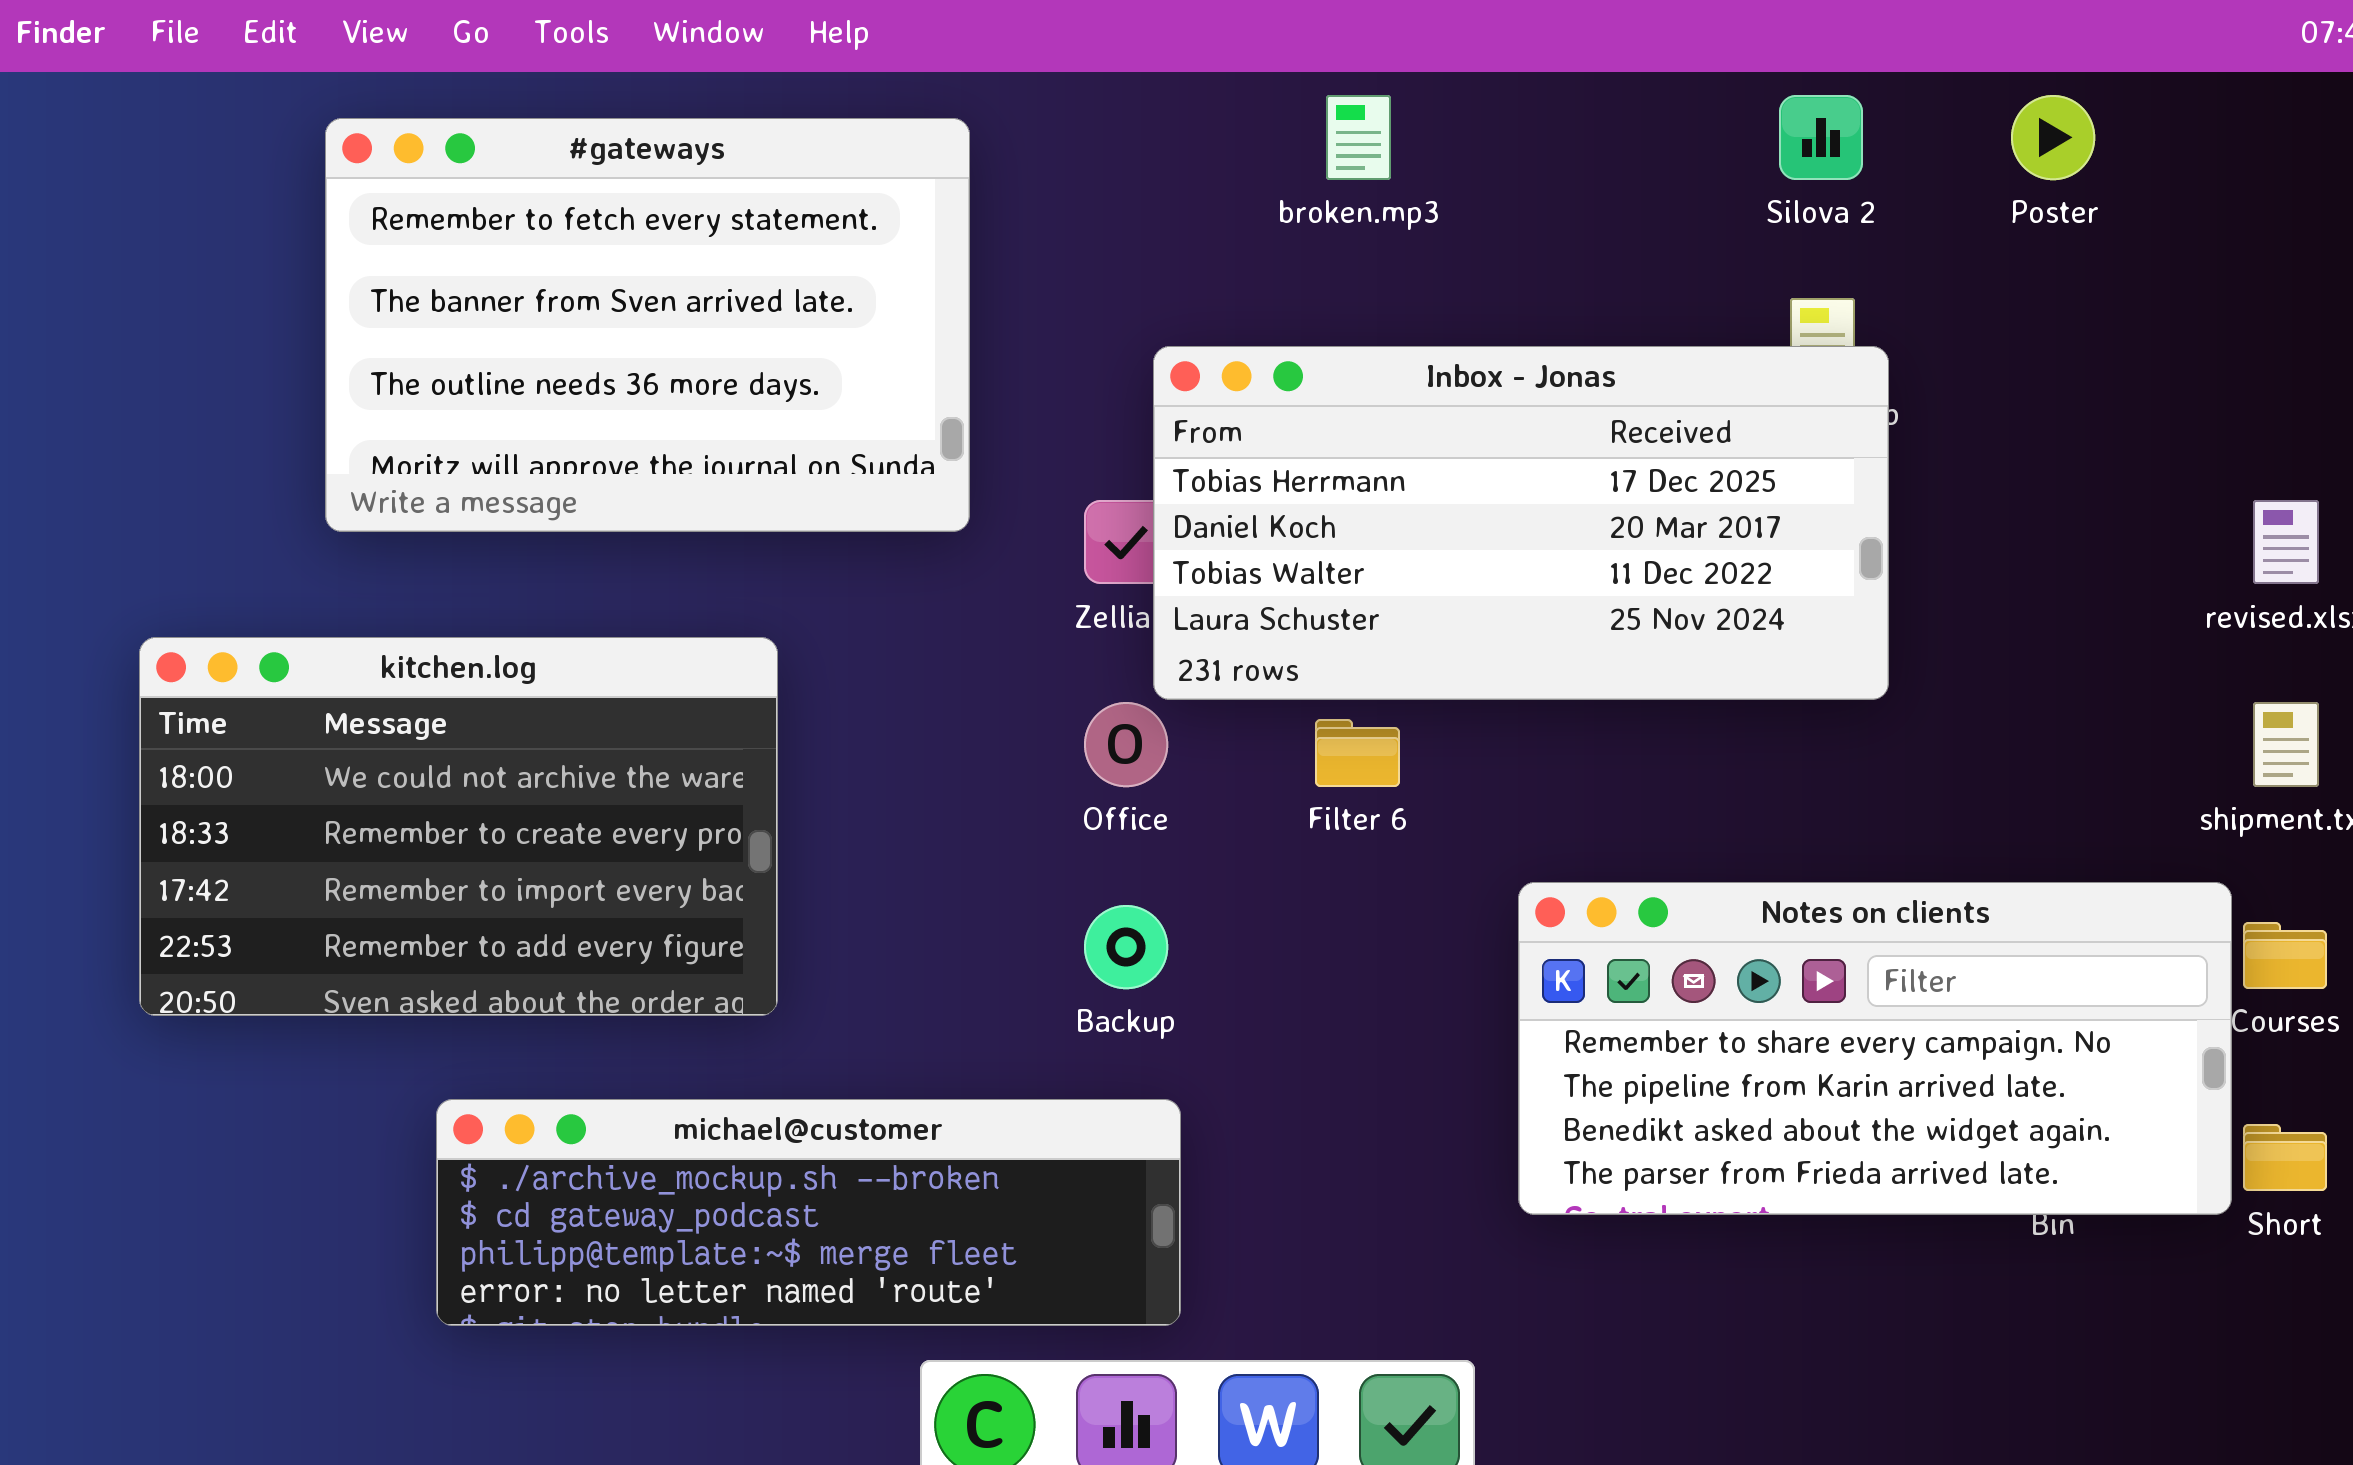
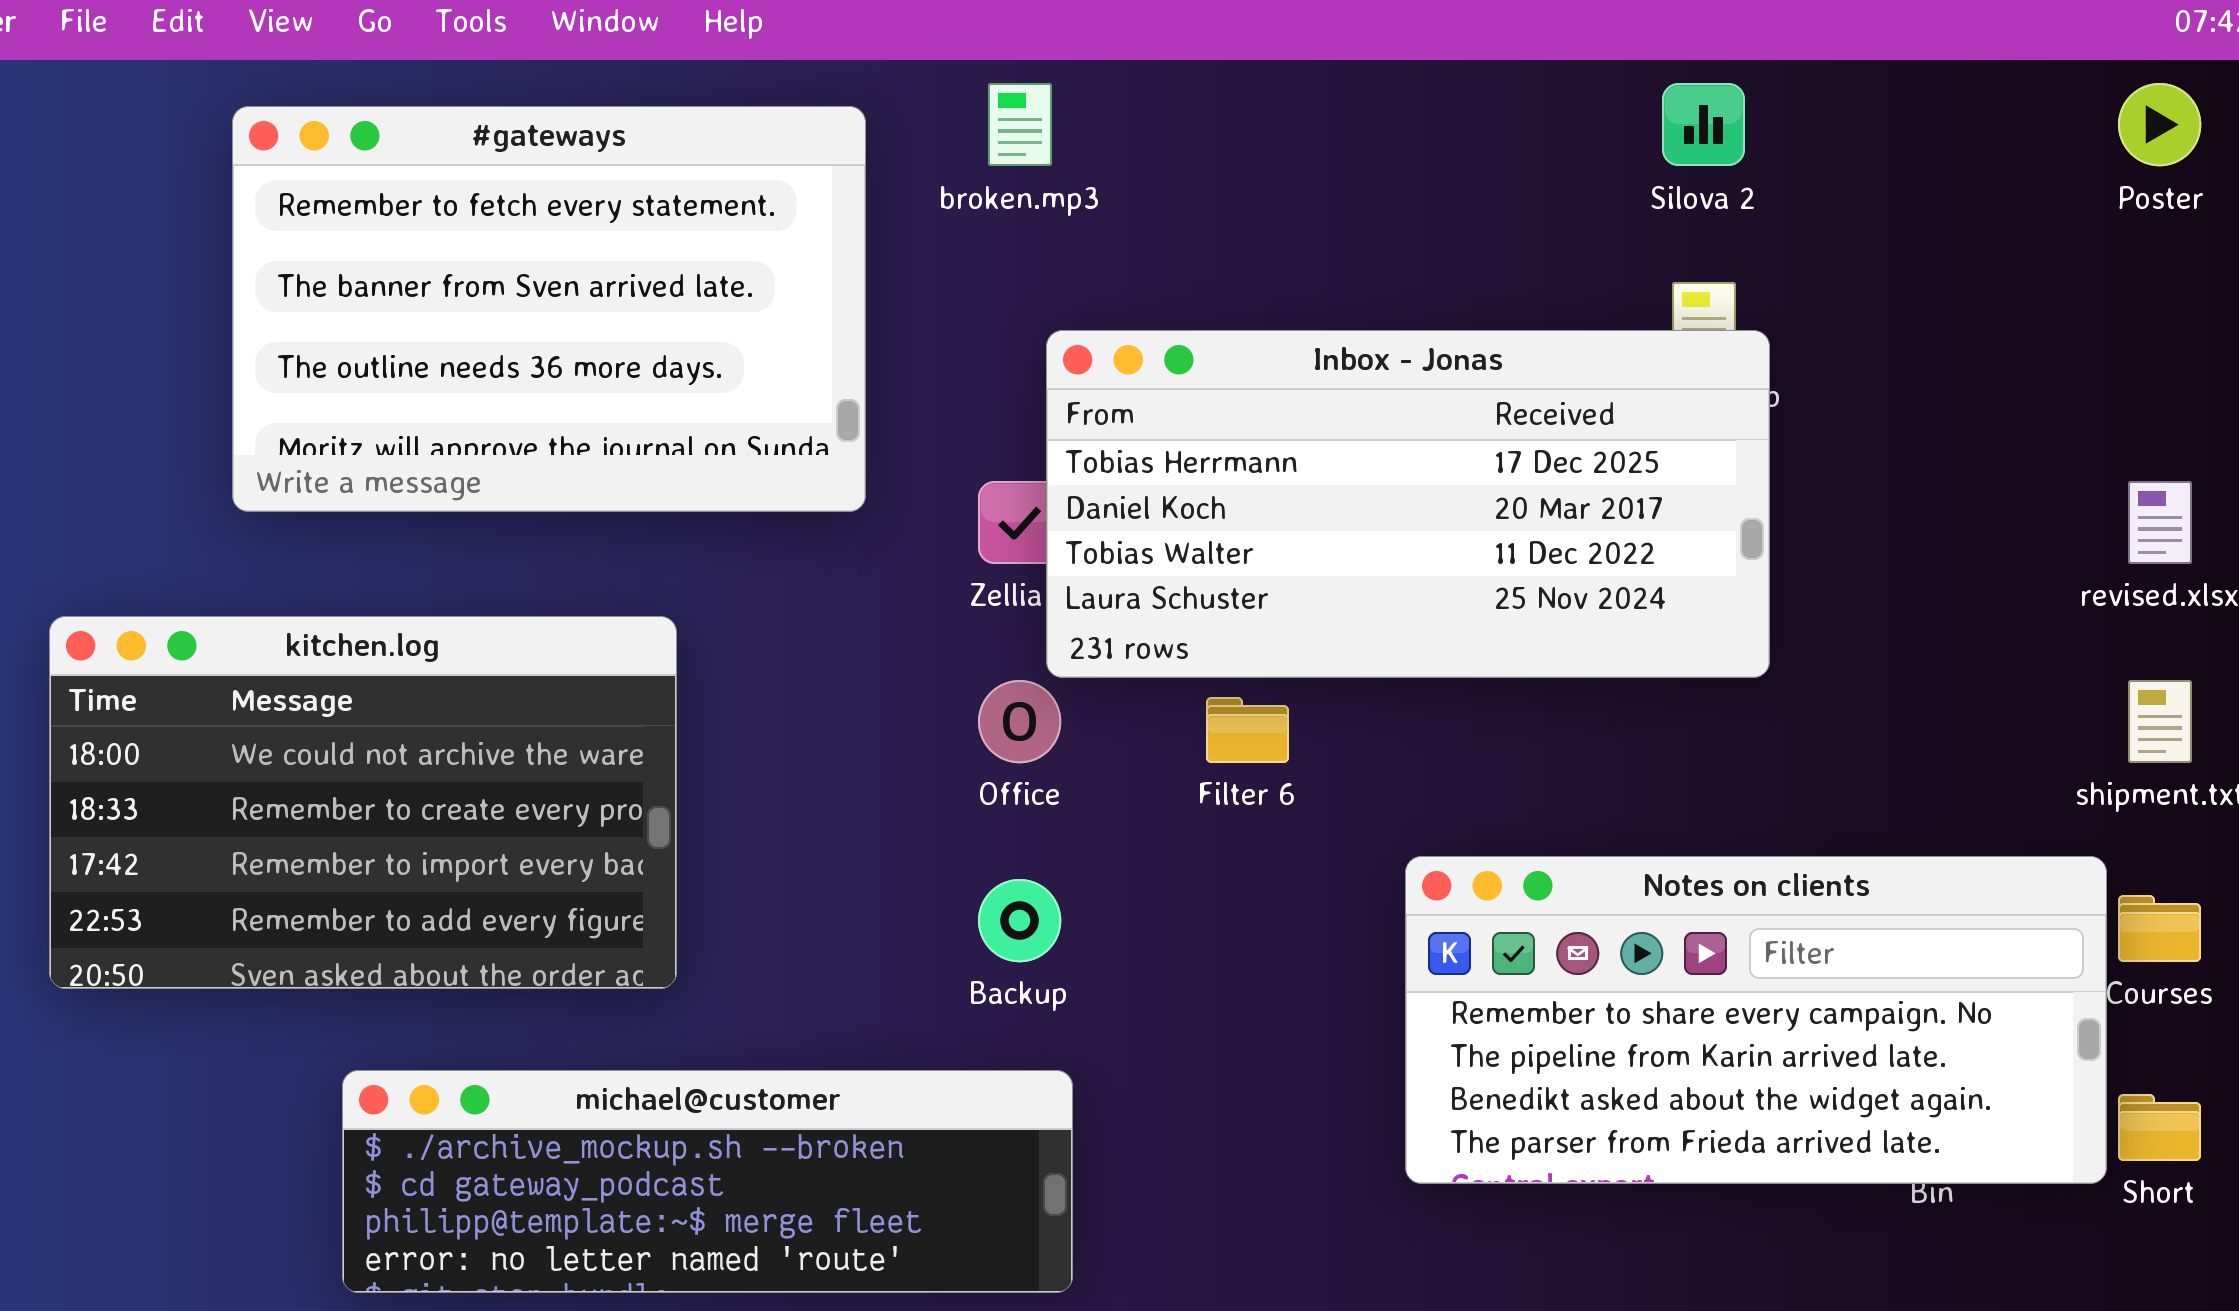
broken.mp3: [1326,95,1391,180] -> [988,83,1052,166], moved
Poster: [2011,95,2095,180] -> [2118,83,2201,166], moved

